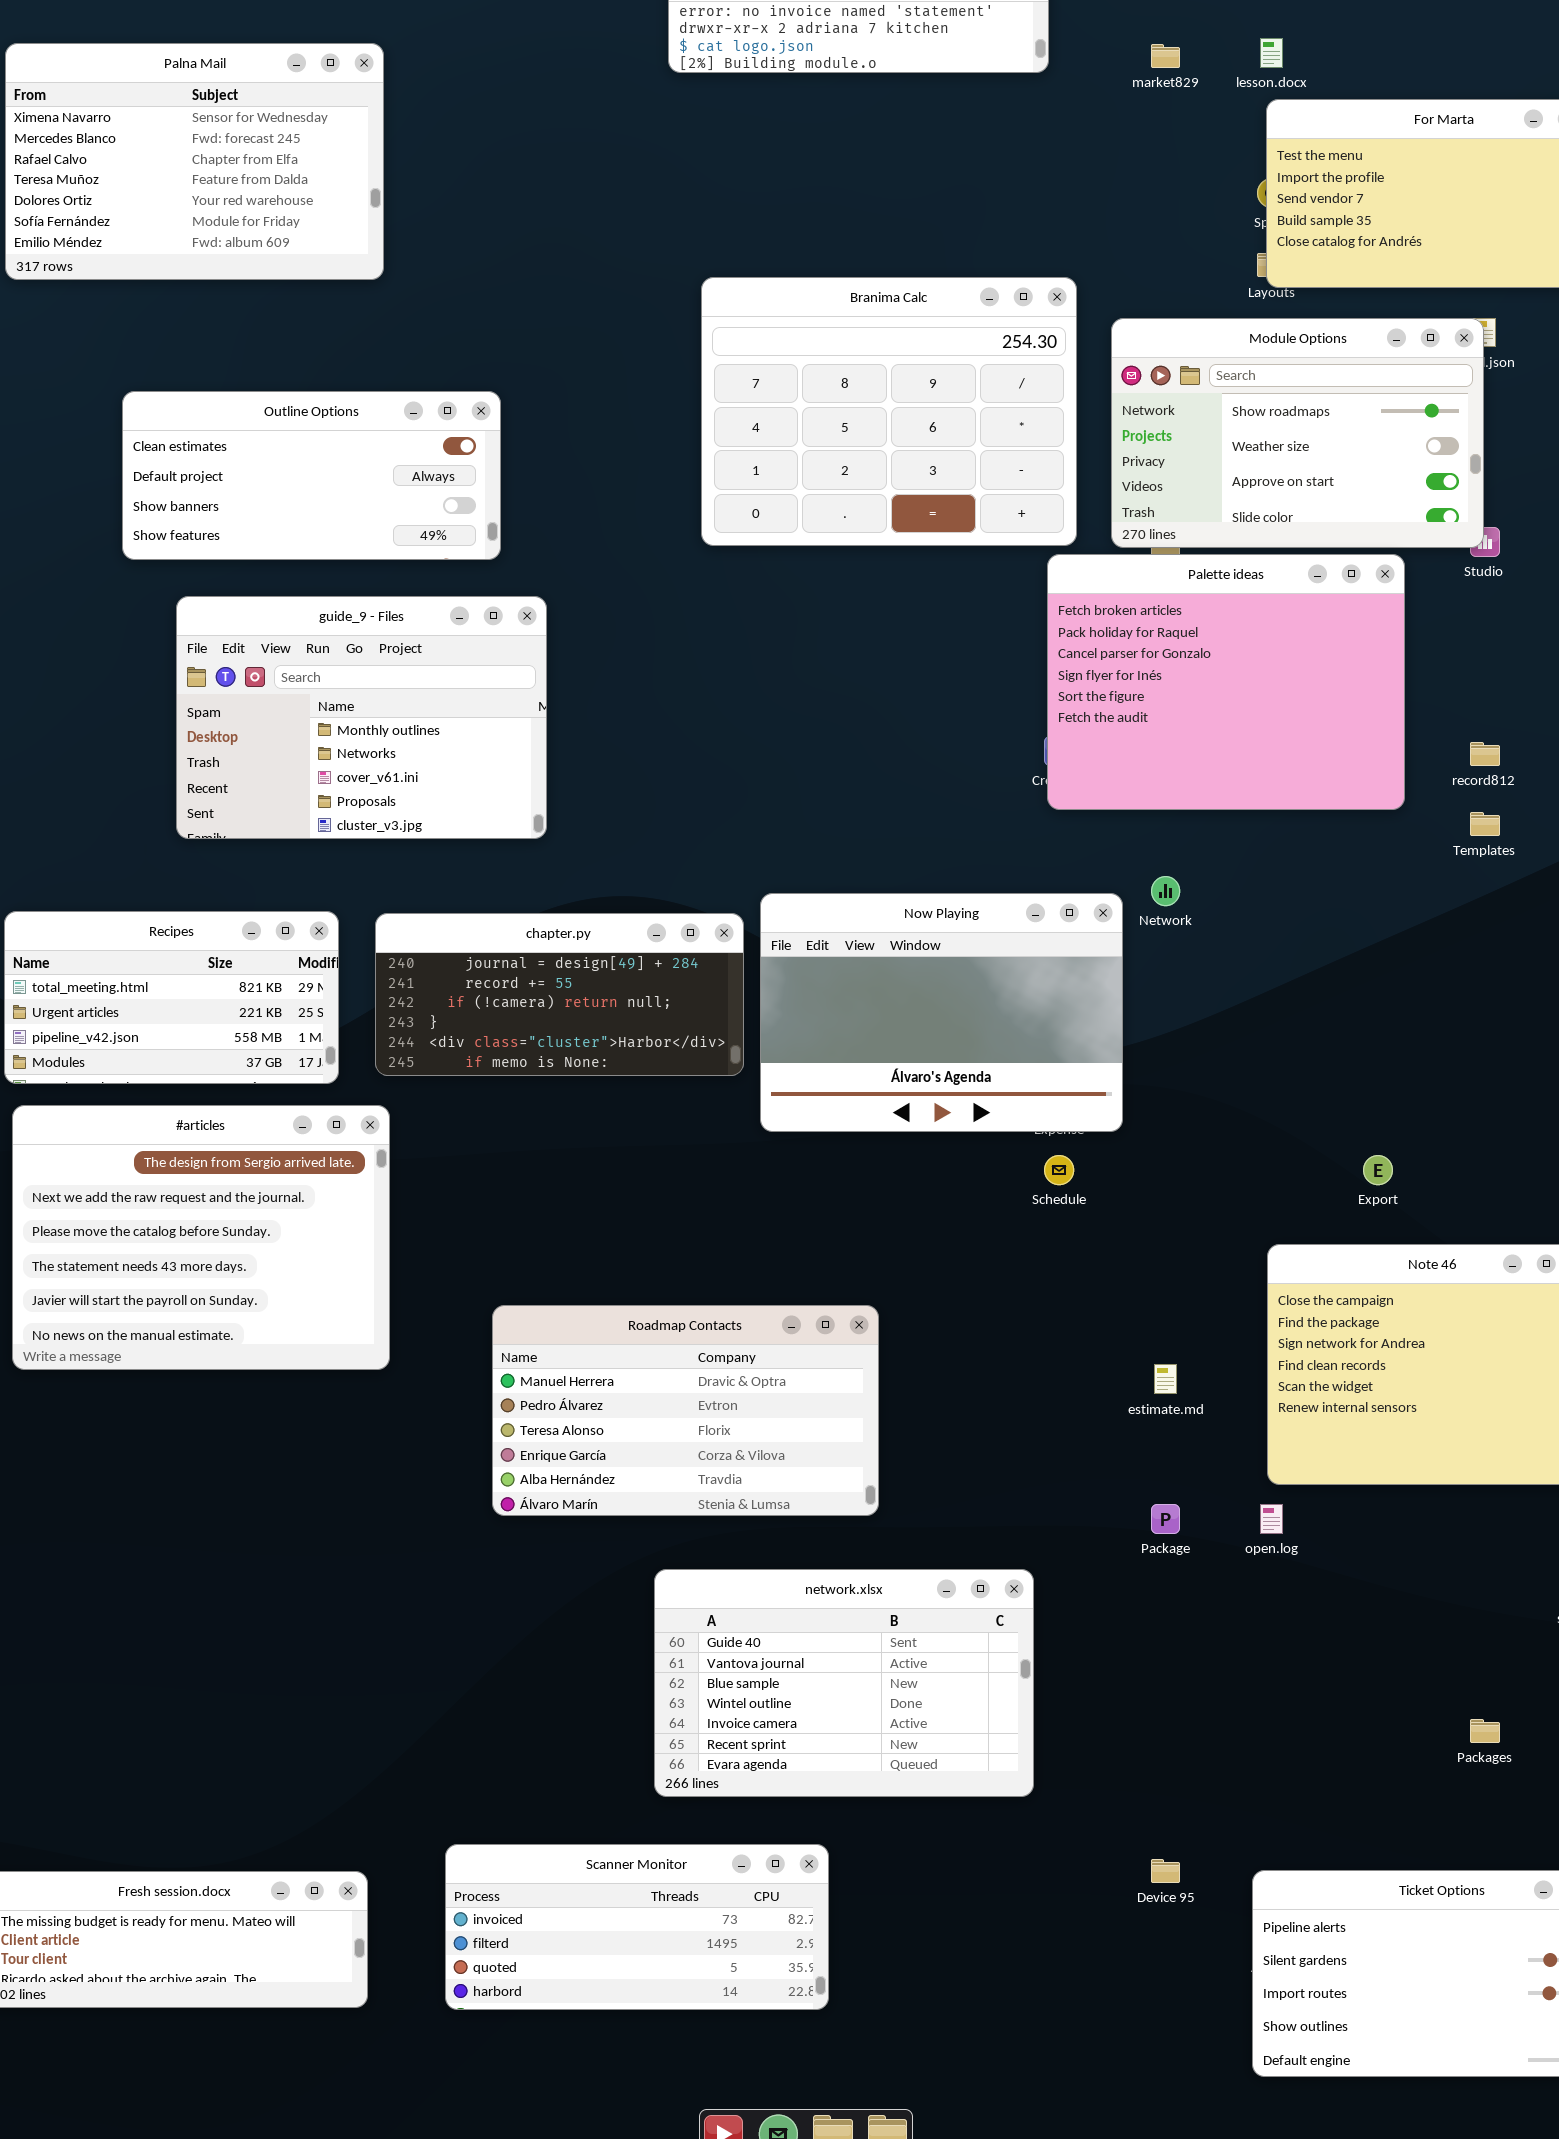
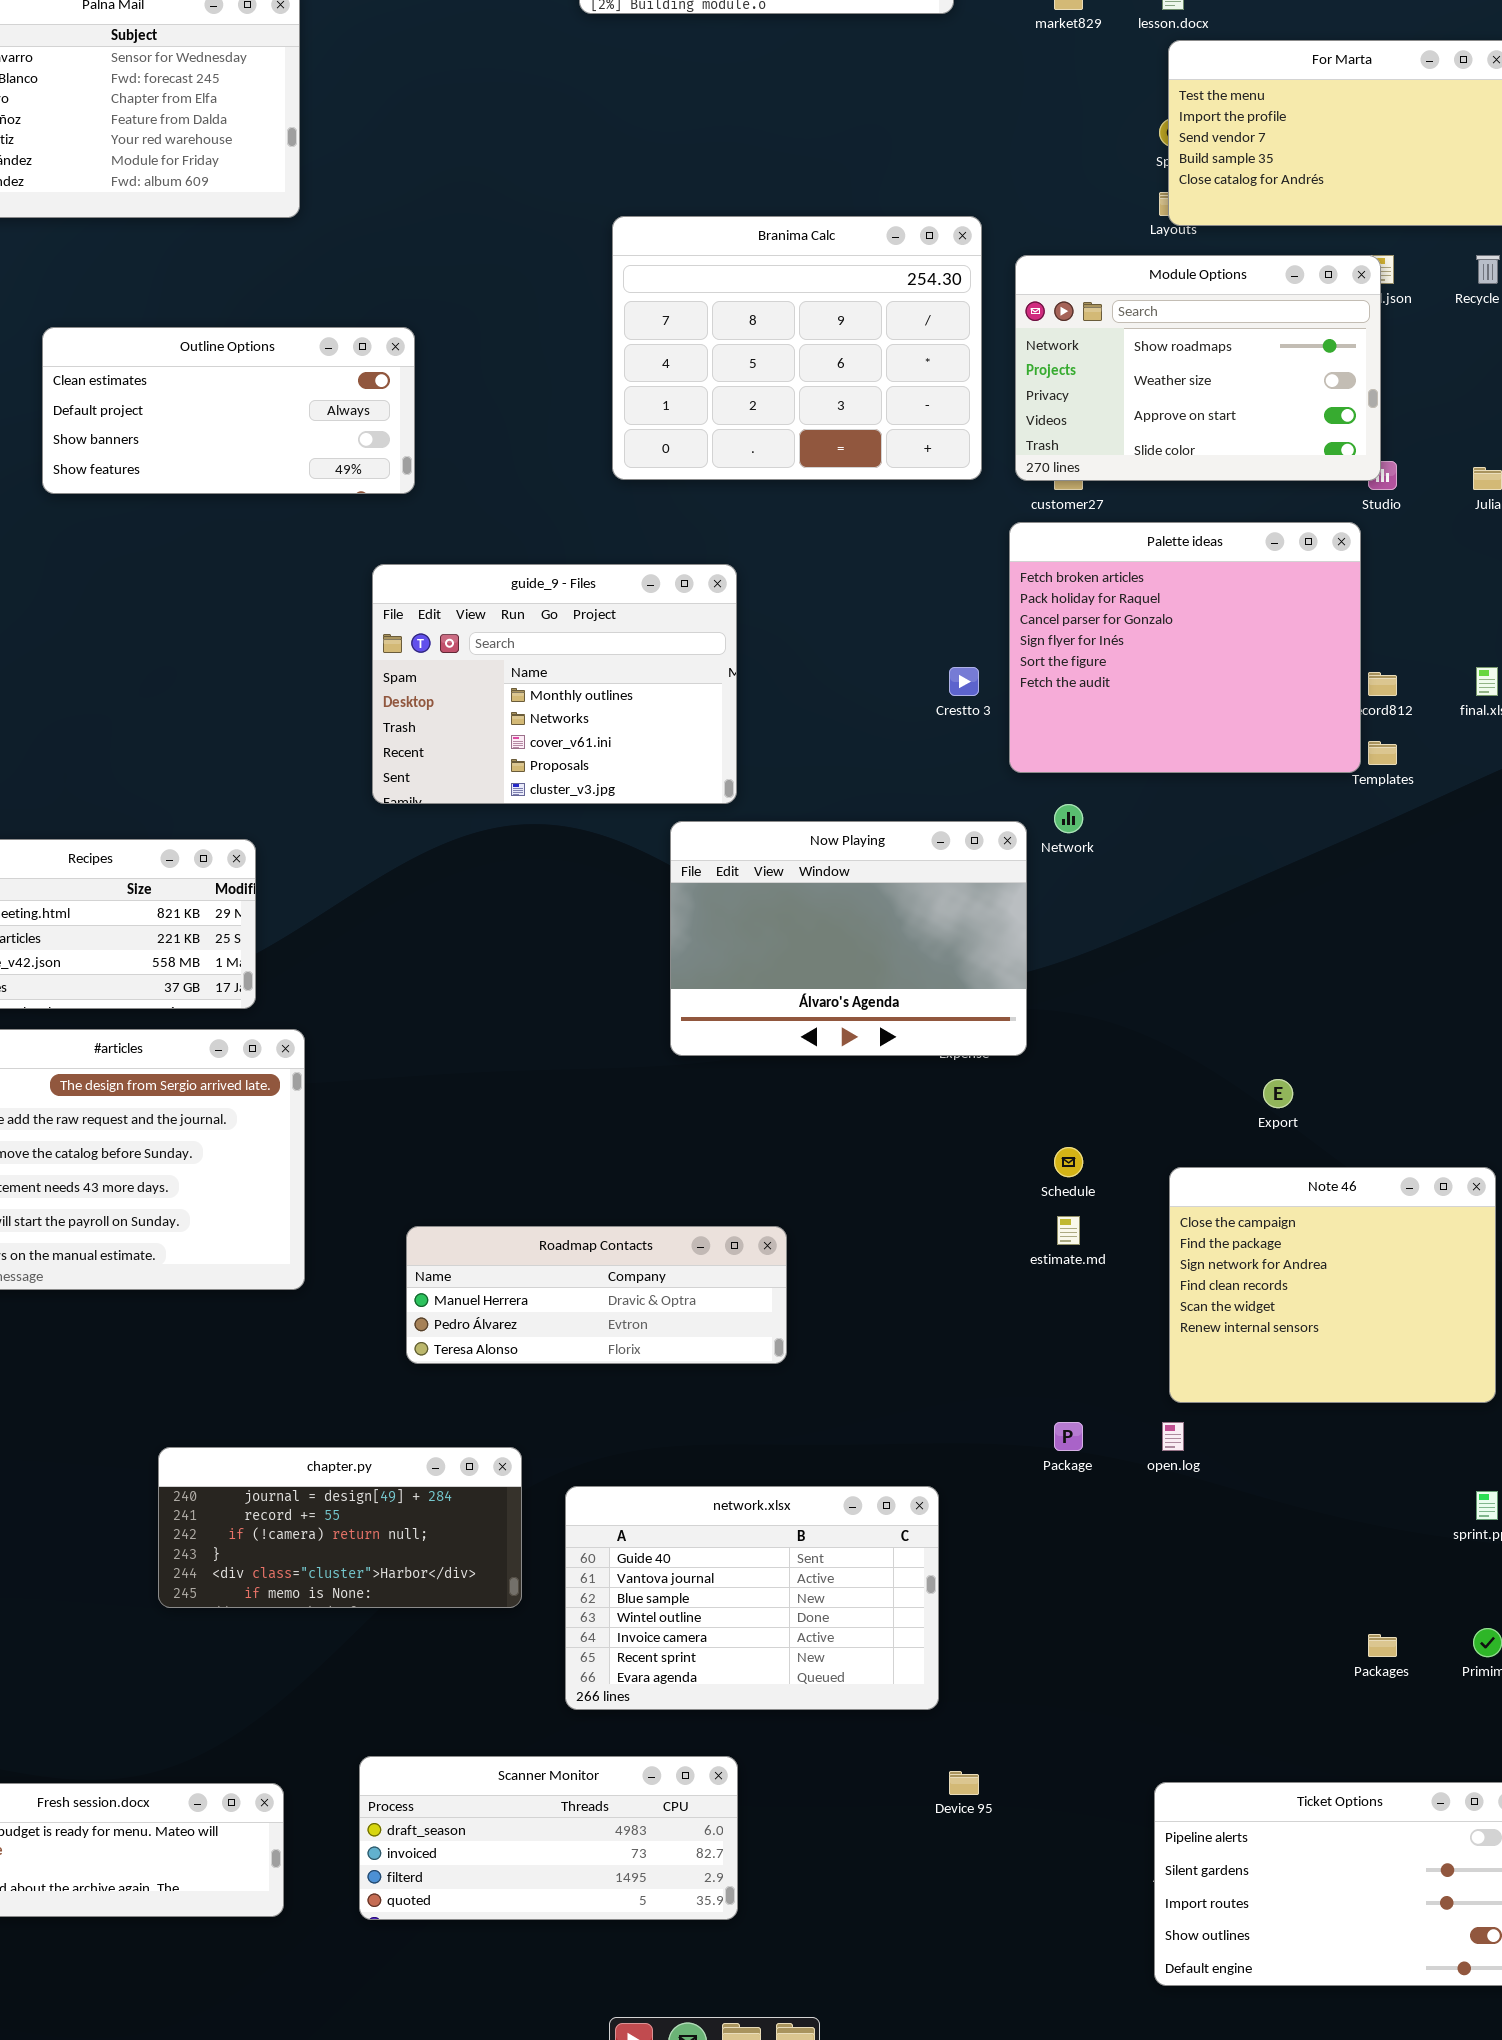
Palette ideas: [1047,554,1405,810] -> [1009,522,1361,773], moved
guide_9 - Files: [176,596,547,839] -> [372,564,737,804], moved
chapter.py: [375,913,744,1076] -> [158,1447,522,1608], moved
Schedule: [1044,1155,1074,1185] -> [1054,1147,1083,1177], moved
Roadmap Contacts: [492,1305,879,1516] -> [406,1226,787,1364], resized
estimate.md: [1154,1364,1177,1394] -> [1057,1216,1080,1245], moved
Scanner Monitor: [445,1844,829,2010] -> [359,1756,738,1920], scrolled up 1 row
Device 95: [1151,1859,1180,1883] -> [949,1771,979,1795], moved

